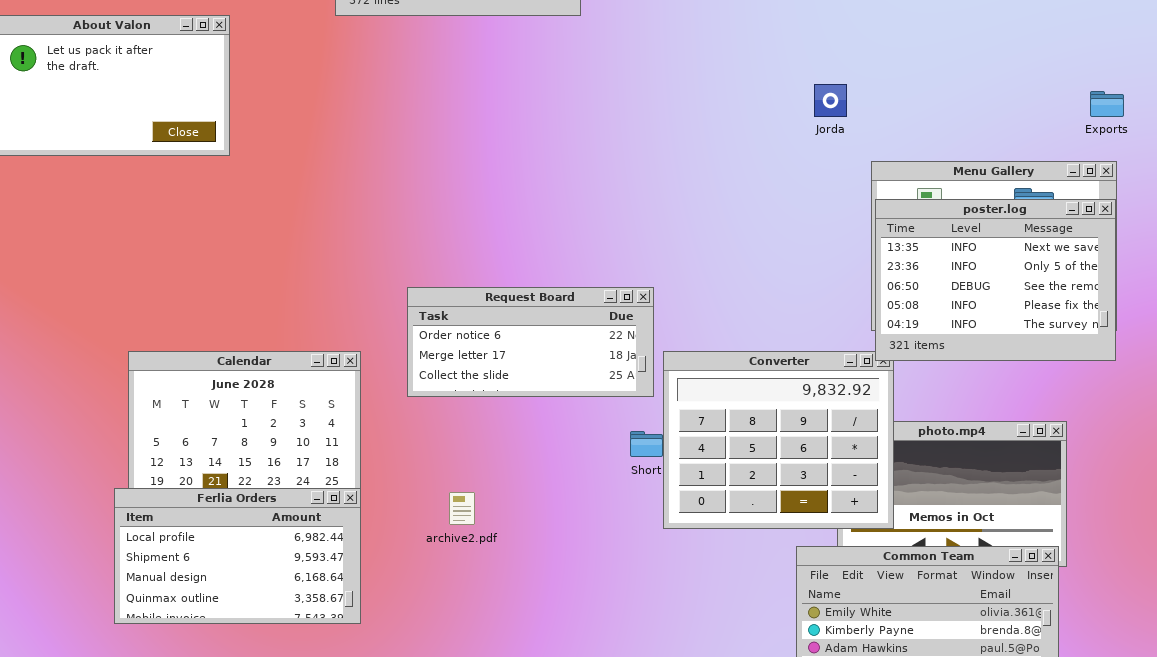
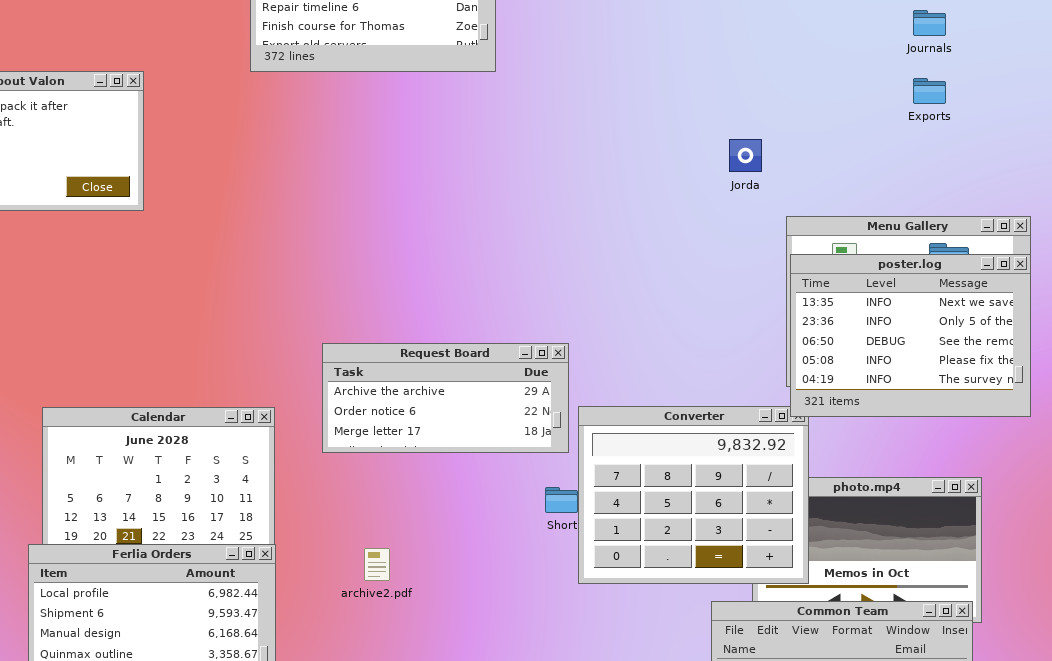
Exports: [1090,91,1124,117] -> [913,78,946,104], moved
Request Board: [407,287,654,397] -> [322,343,569,453], scrolled up 1 row

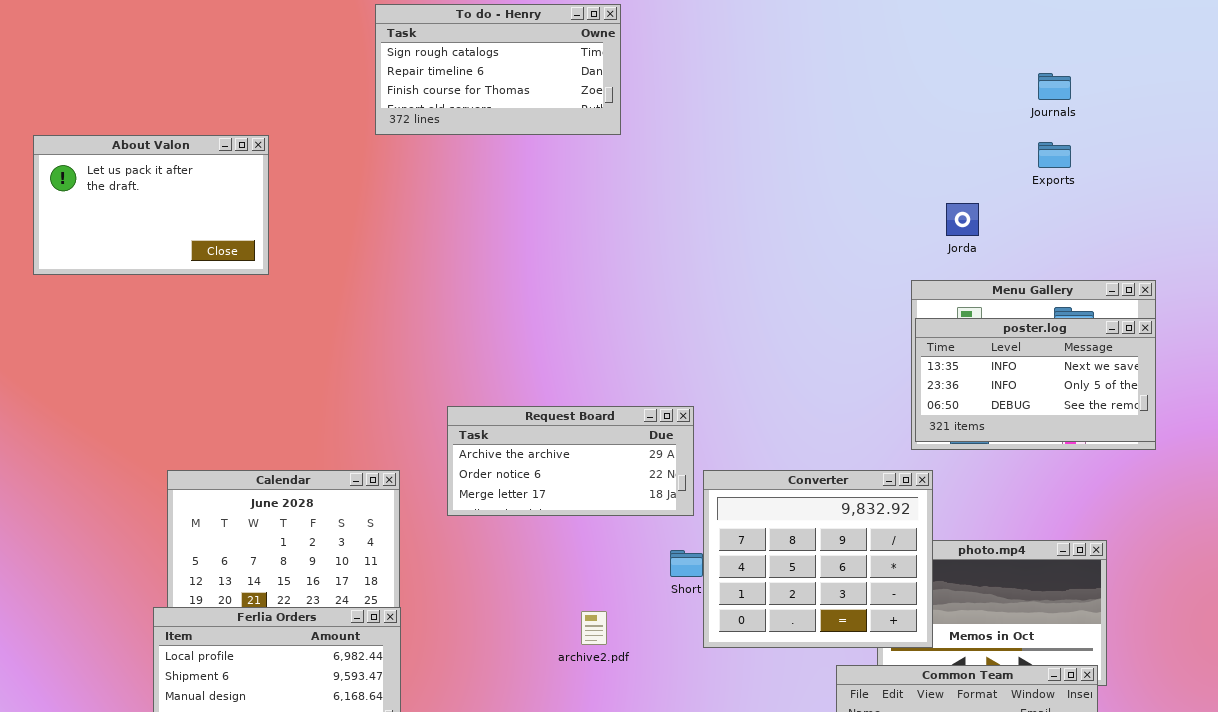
Jorda: [729,139,762,172] -> [946,203,979,236], moved
poster.log: [790,254,1031,417] -> [915,318,1156,442], resized
archive2.pdf: [364,548,390,581] -> [581,611,607,645], moved

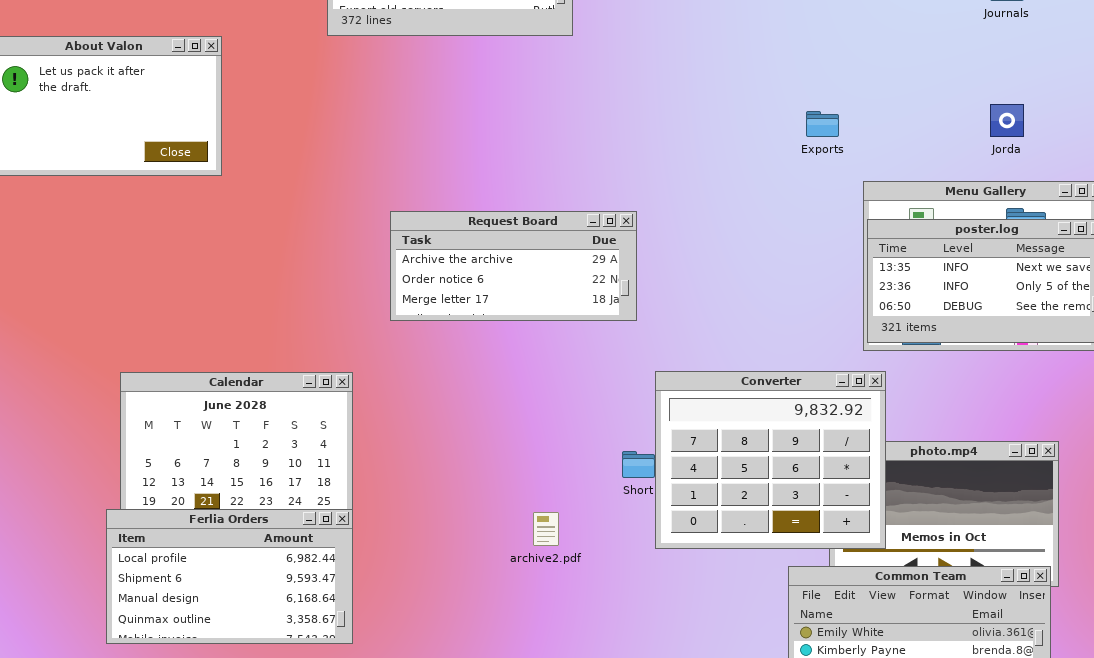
Exports: [1038,142,1071,168] -> [806,111,839,137], moved
Jorda: [946,203,979,236] -> [990,104,1024,137], moved
Request Board: [447,406,694,516] -> [390,211,637,321], moved

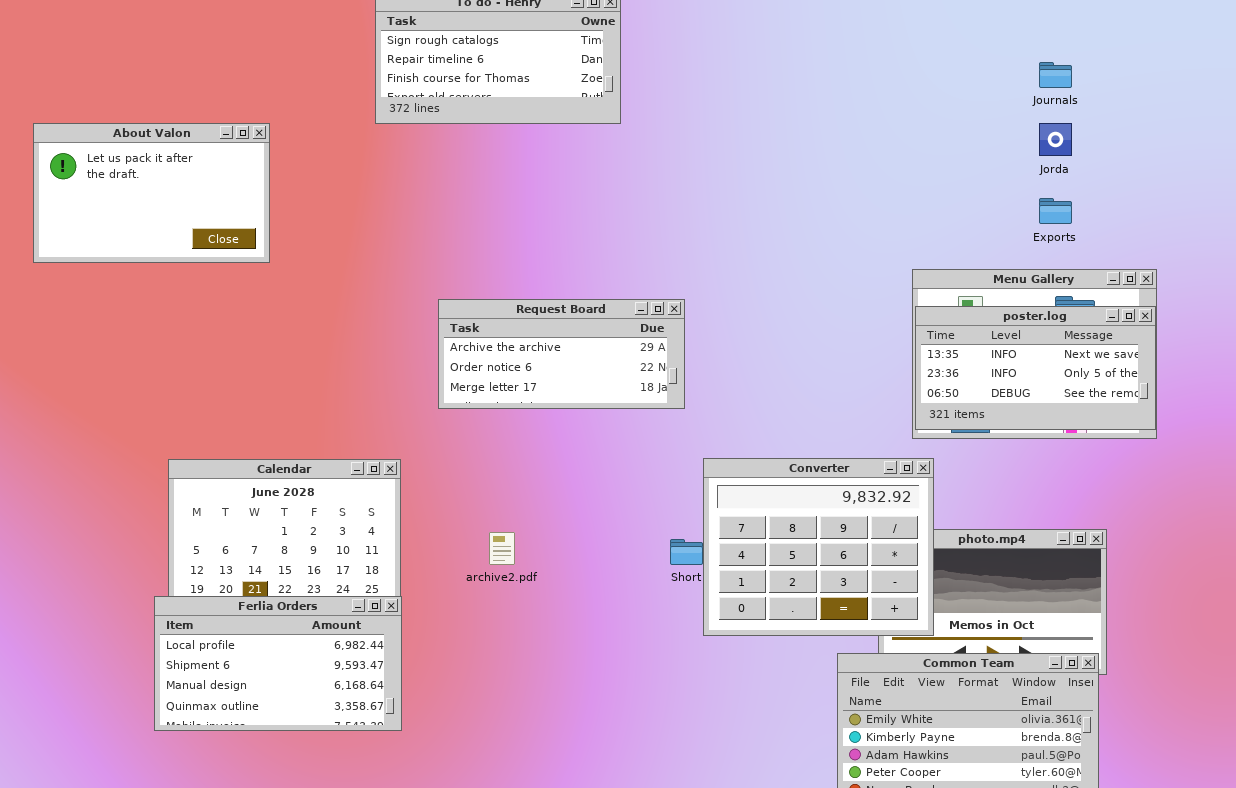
Jorda: [990,104,1024,137] -> [1039,123,1072,156], moved
Exports: [806,111,839,137] -> [1039,198,1072,224], moved
archive2.pdf: [533,512,559,546] -> [489,532,515,565], moved

